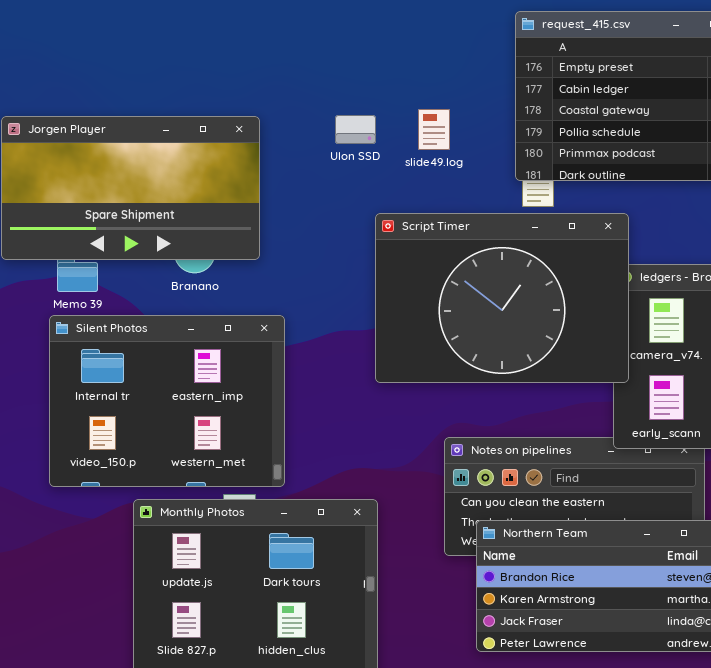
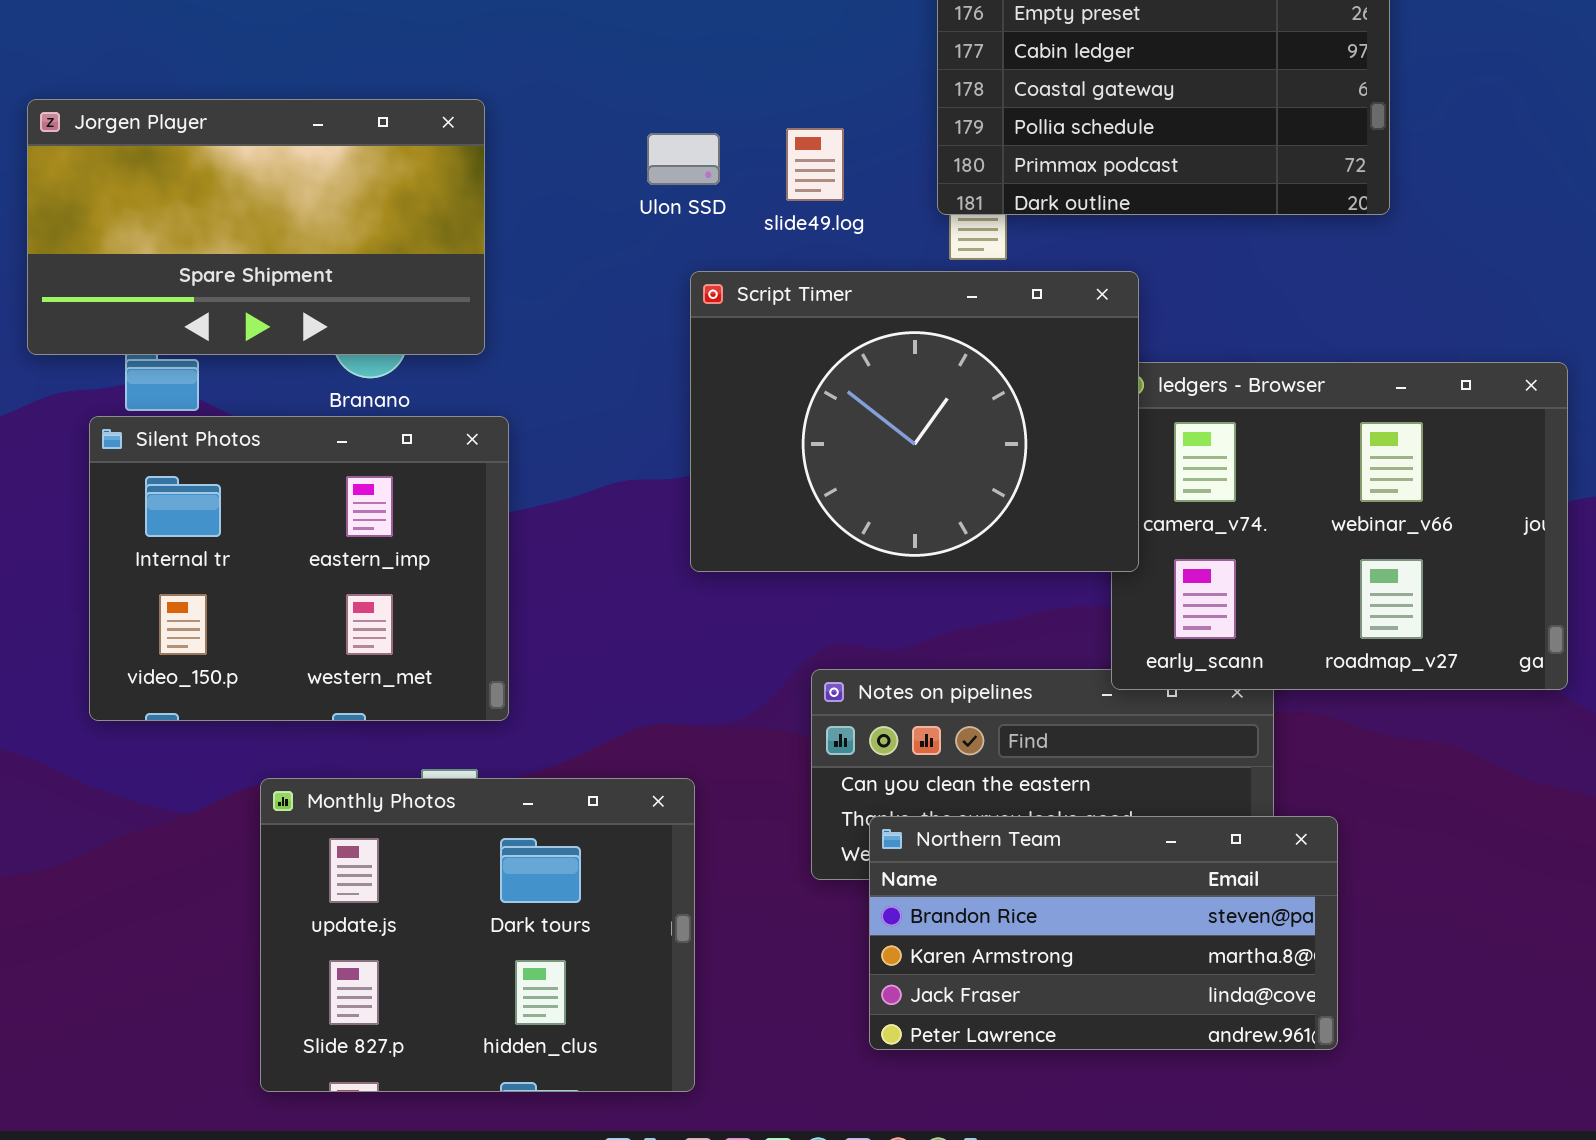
slide49.log: [418,109,450,150] -> [786,128,844,201], moved
Ulon SSD: [335,115,376,144] -> [647,133,720,185], moved
Silent Photos: [49,315,285,487] -> [89,416,509,721], moved

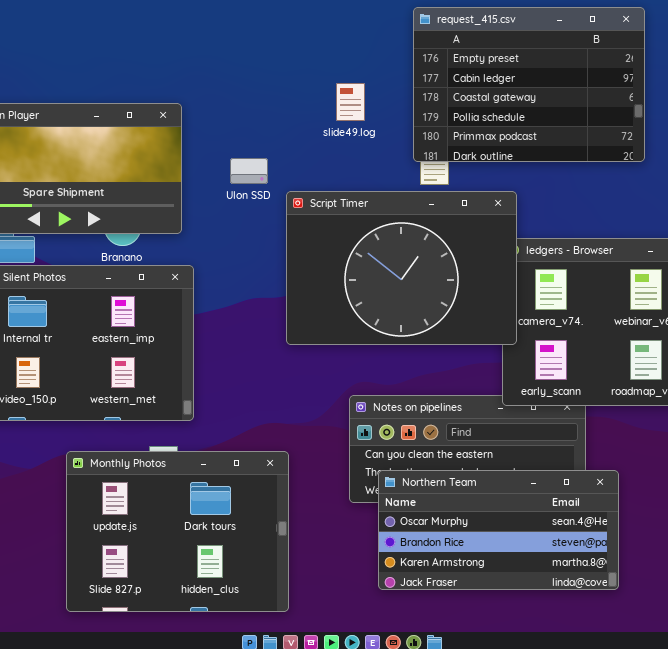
slide49.log: [786,128,844,201] -> [336,83,365,121], moved
Ulon SSD: [647,133,720,185] -> [230,158,268,184], moved
Northern Team: [869,816,1338,1050] -> [378,470,619,590], scrolled up 1 row

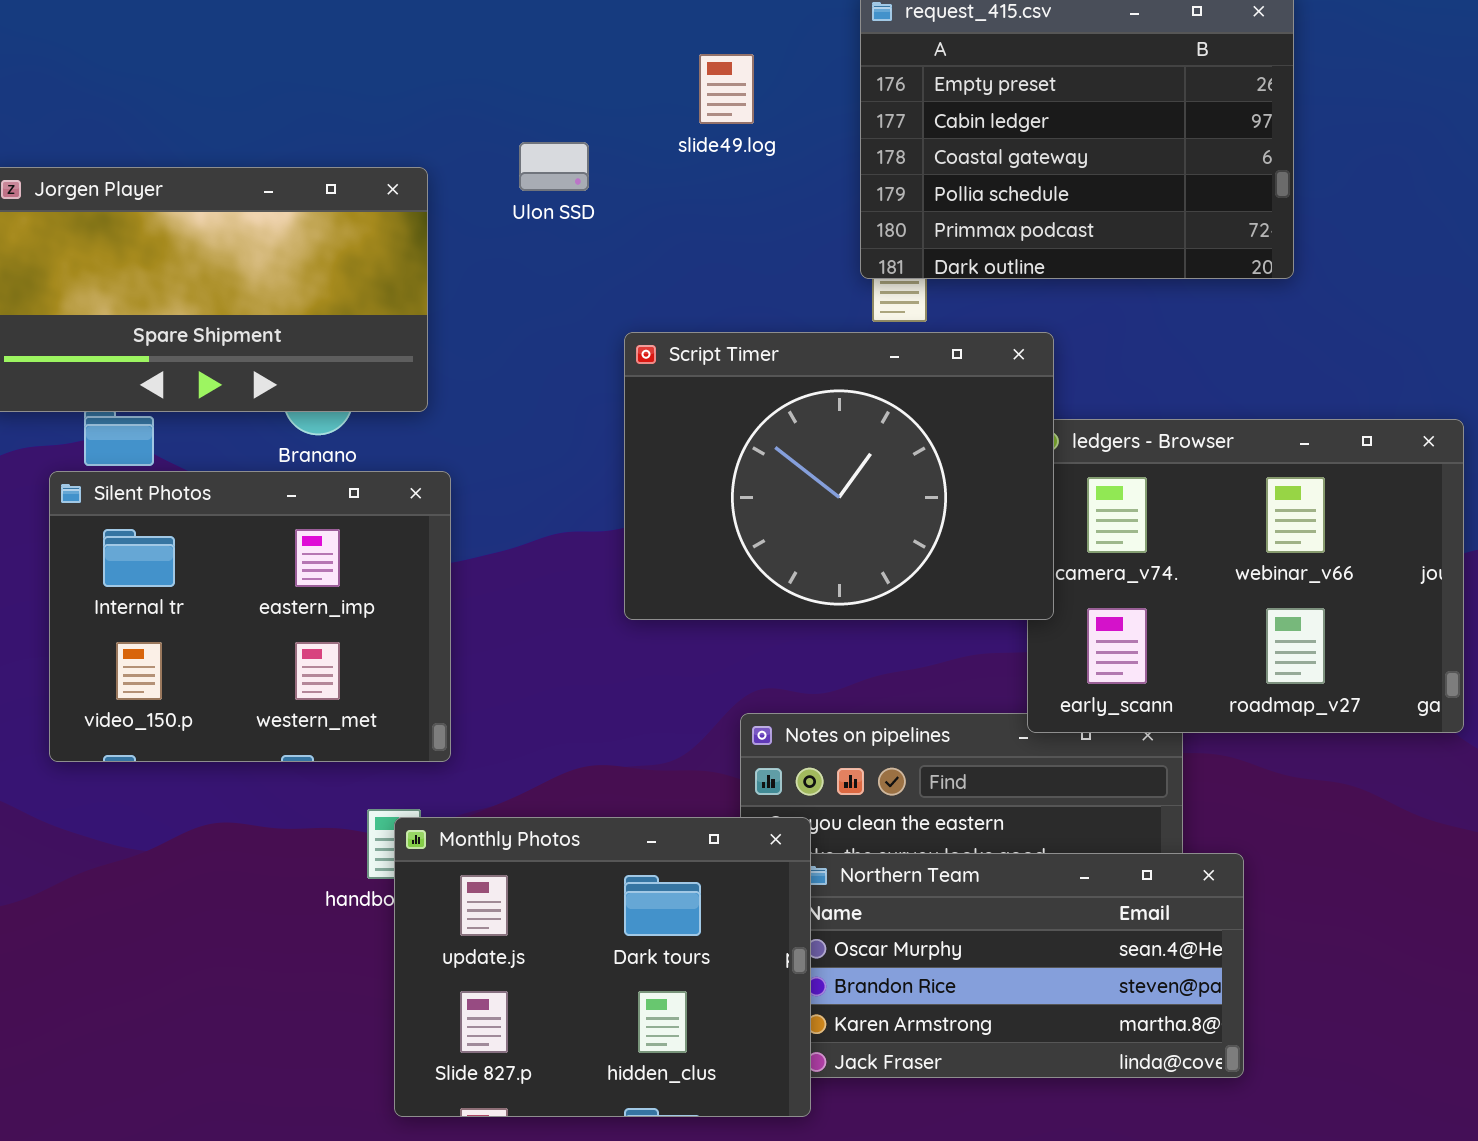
slide49.log: [336,83,365,121] -> [699,54,754,124], moved
Ulon SSD: [230,158,268,184] -> [519,142,589,191], moved
Monthly Photos: [66,451,289,612] -> [394,817,811,1117], moved

